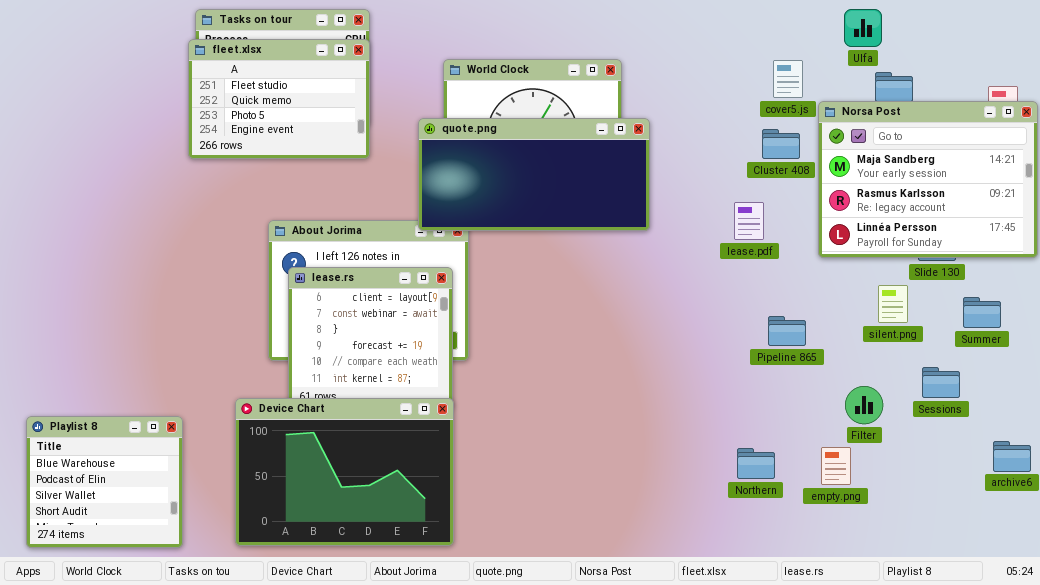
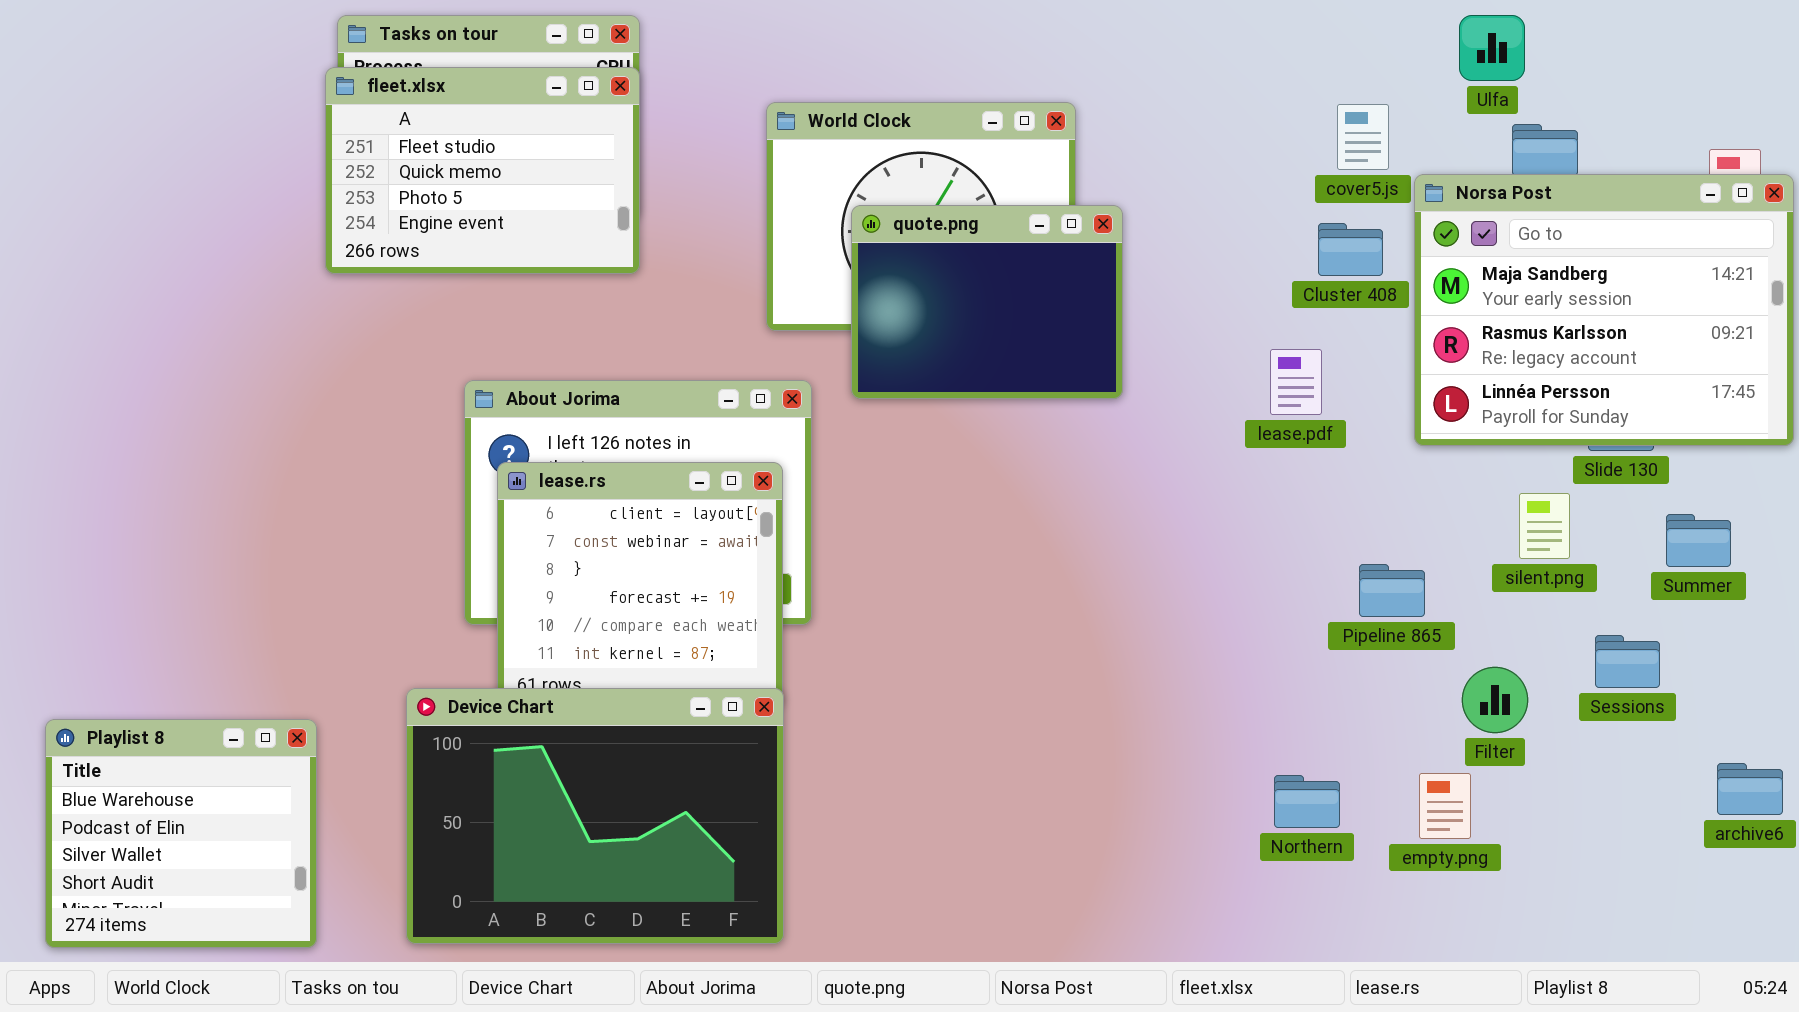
quote.png: [418,118,650,231] -> [851,205,1123,399], resized
Pipeline 865: [768,316,806,346] -> [1359,564,1425,617], moved

